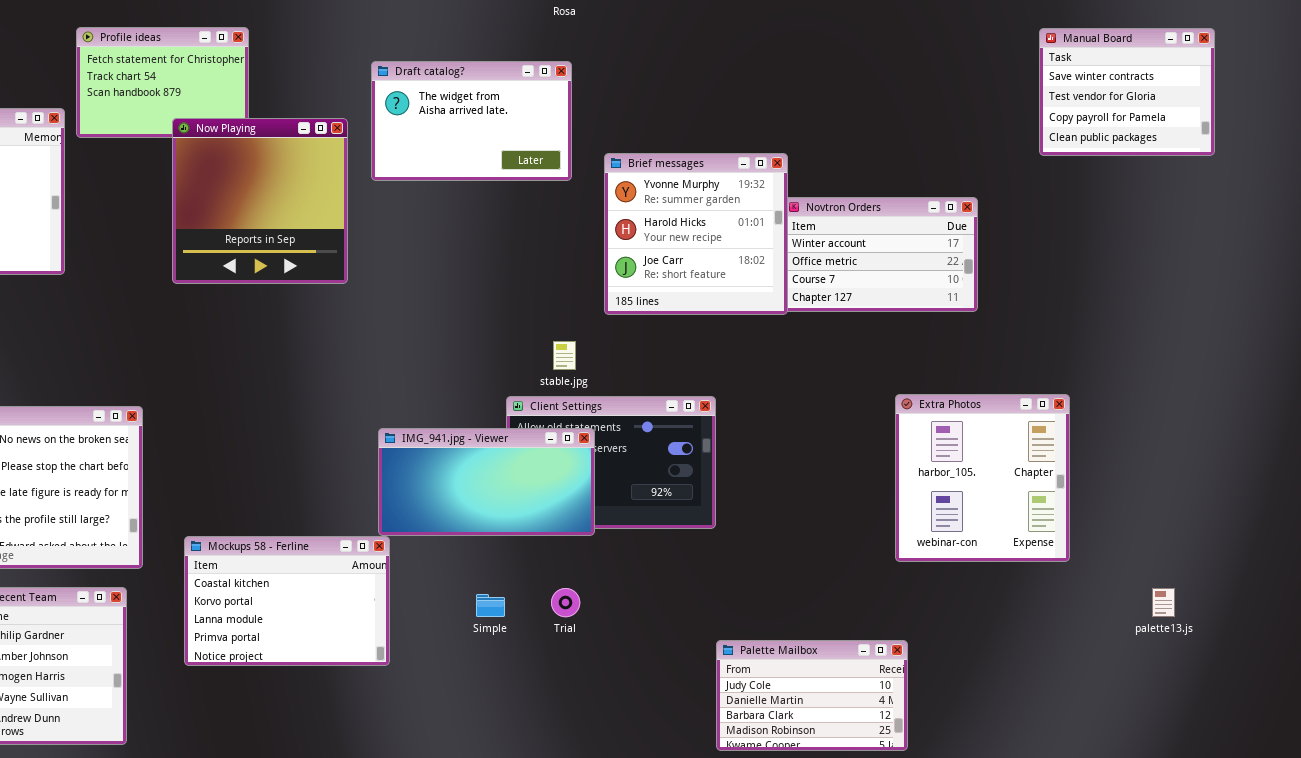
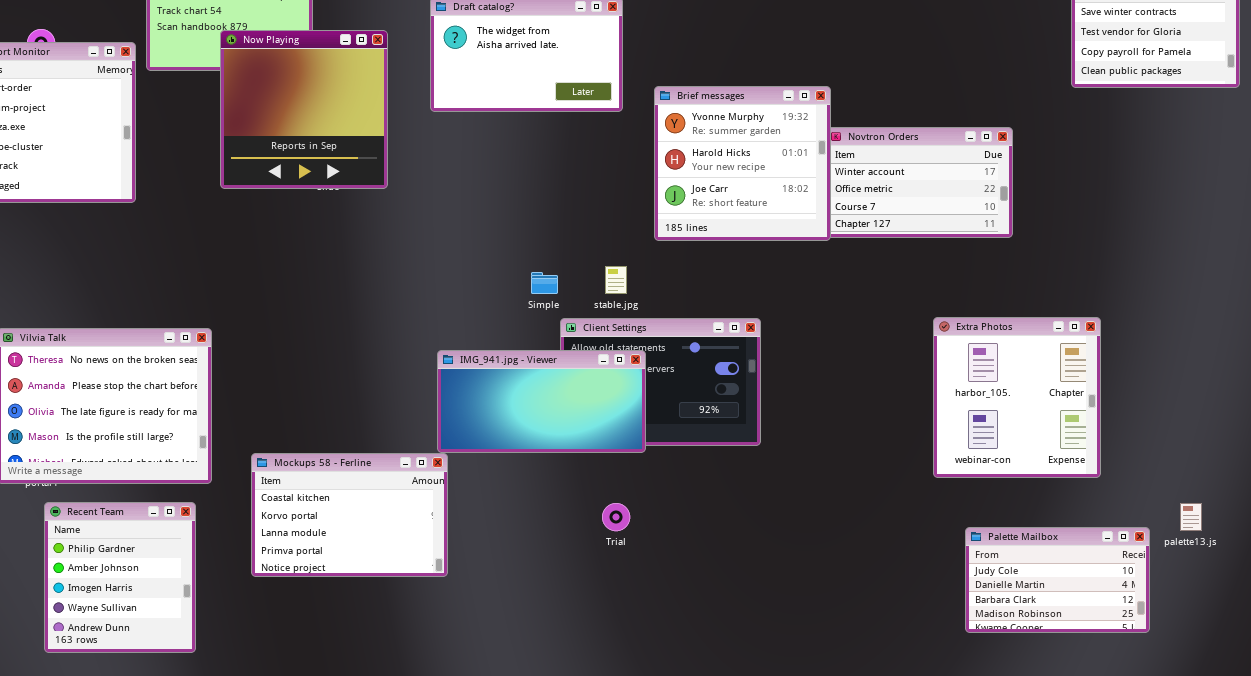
Now Playing: [172,118,348,284] -> [220,30,388,189], moved
Simple: [476,594,505,617] -> [531,272,558,294], moved
Palette Mailbox: [716,640,908,751] -> [965,527,1150,633], moved

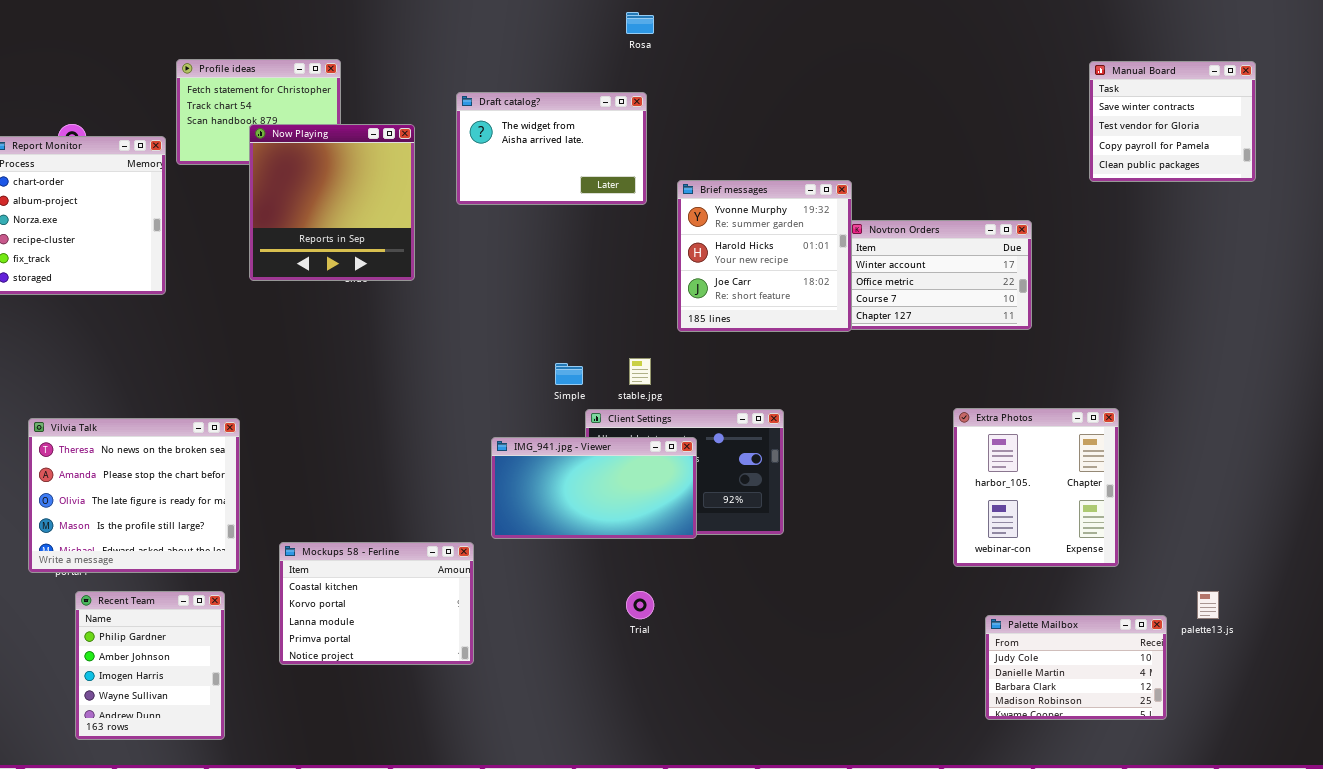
IMG_941.jpg - Viewer: [437,350,646,453] -> [491,437,697,539], moved

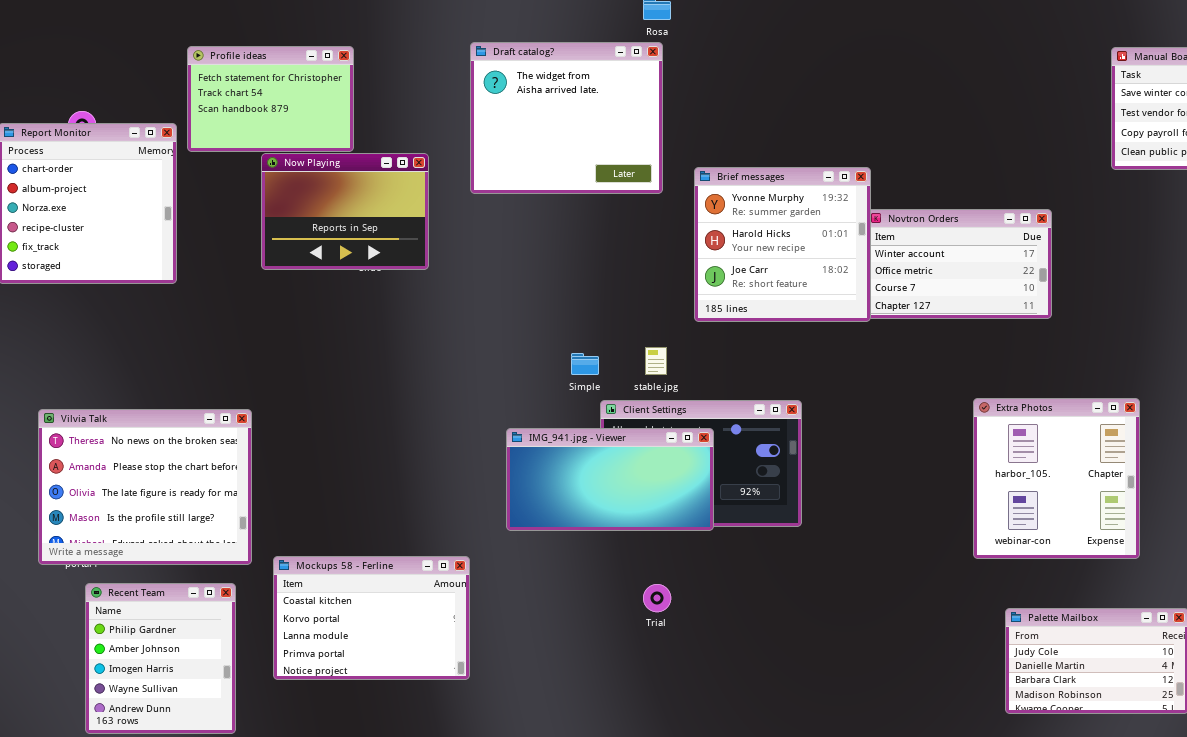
Draft catalog?: [456,92,647,205] -> [470,42,663,194], resized
Now Playing: [249,124,415,281] -> [261,153,429,270], resized
Mockups 58 - Ferline: [279,542,474,665] -> [273,556,470,680], moved

